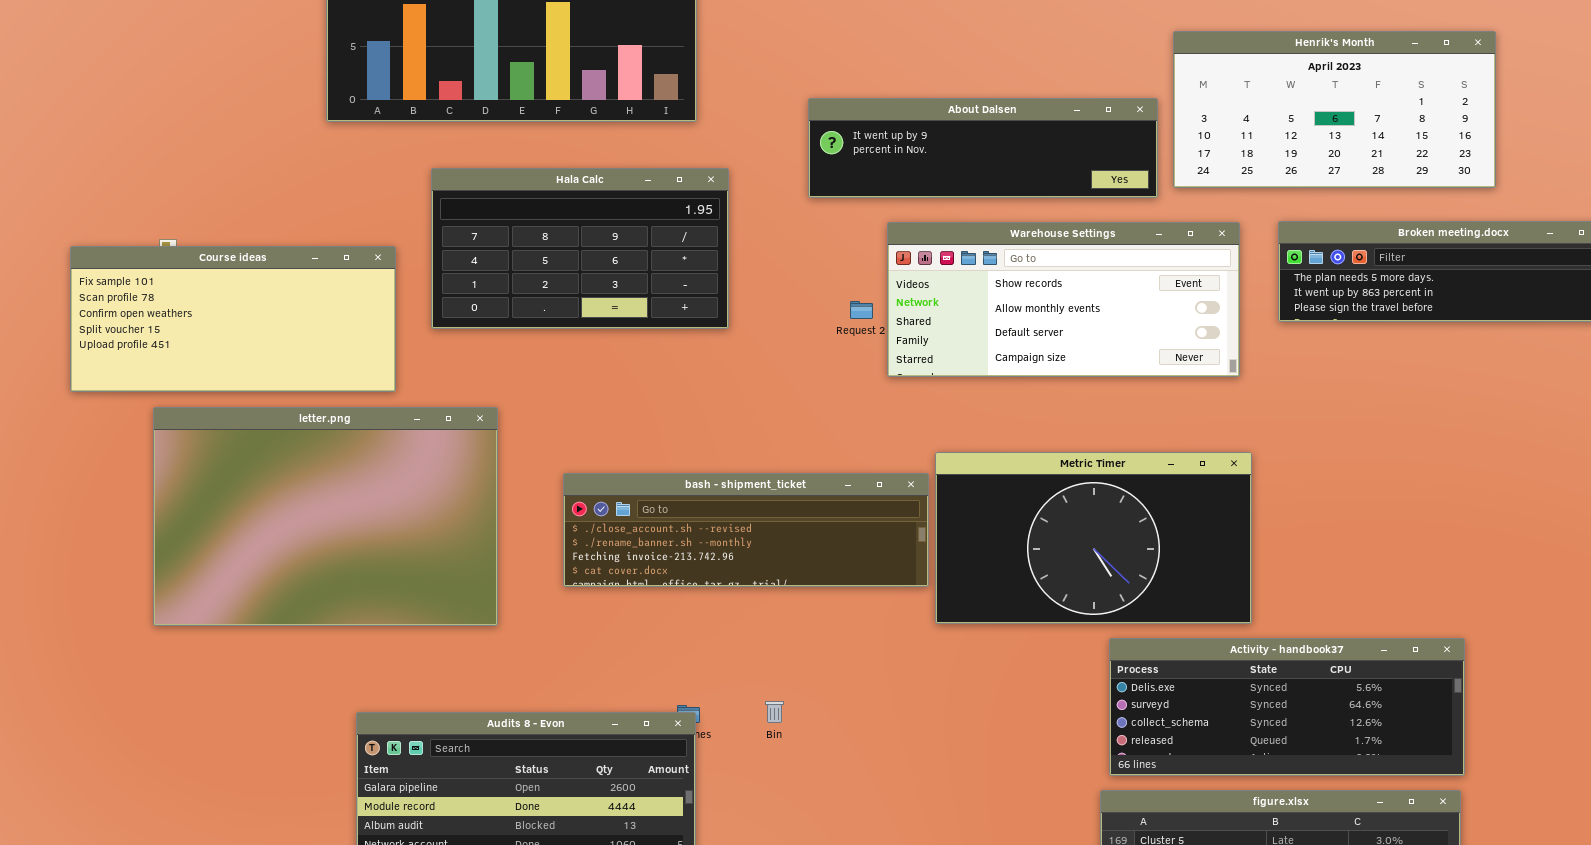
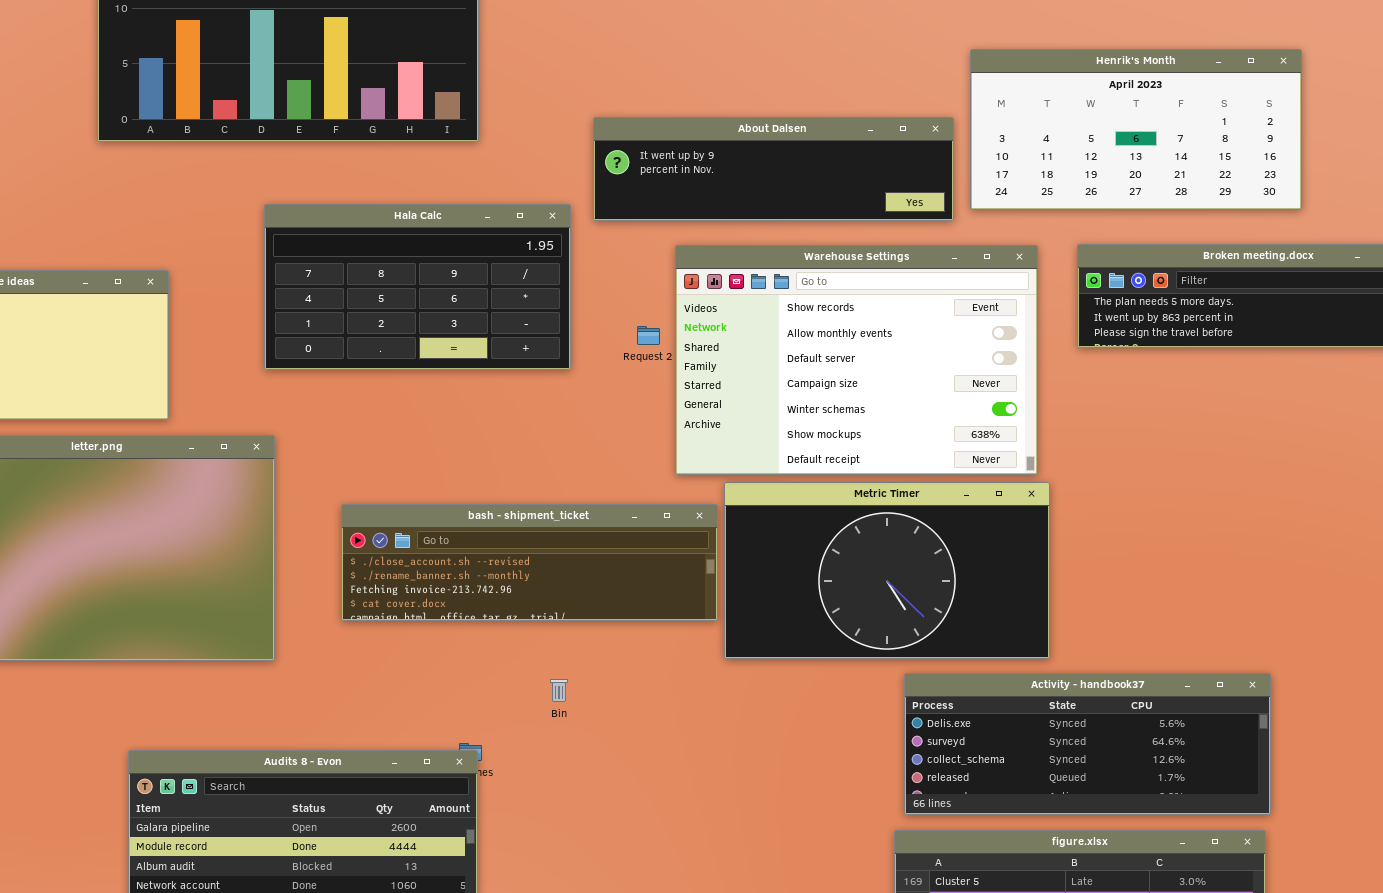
Hala Calc: [431,168,729,329] -> [264,204,571,370], moved
Warehouse Settings: [887,222,1240,377] -> [675,245,1038,475], resized
Bin: [765,701,784,723] -> [550,679,568,702], moved

